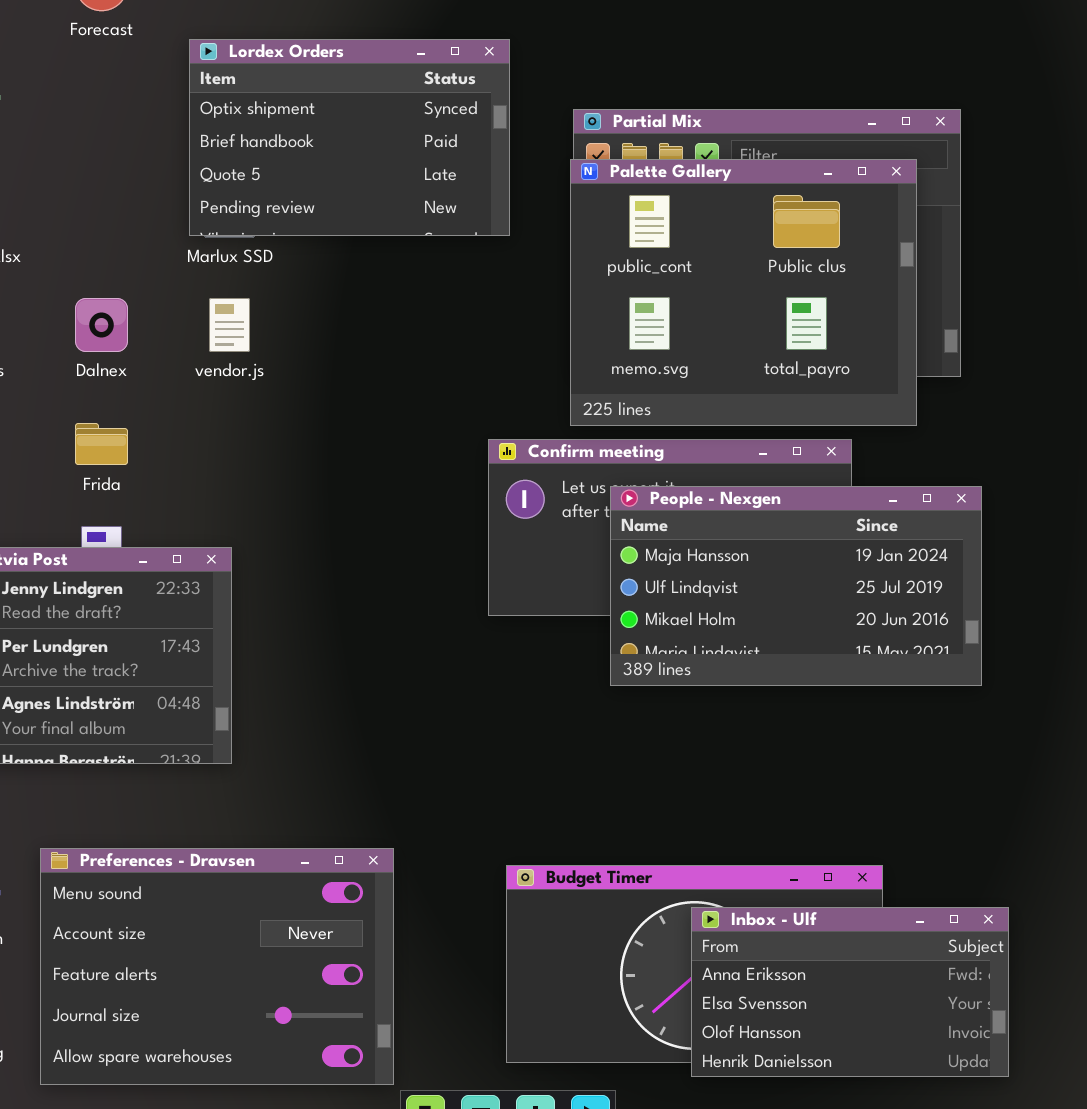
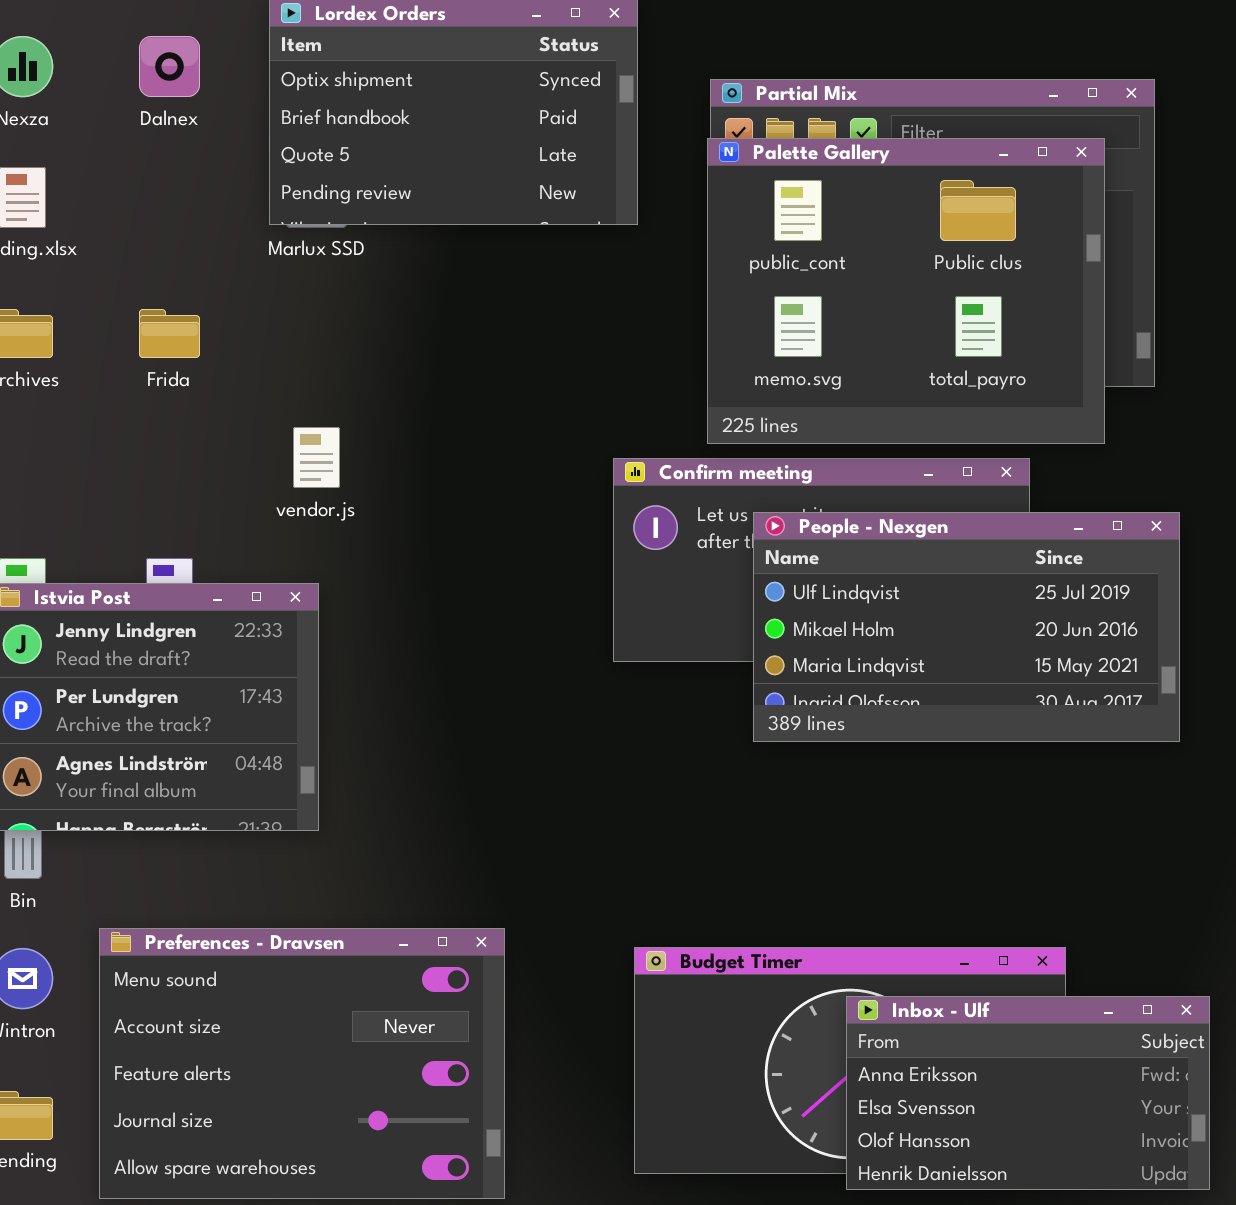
Dalnex: [75,298,128,352] -> [139,36,200,97], moved
vendor.js: [209,298,250,352] -> [293,427,340,488], moved
Frida: [75,423,128,465] -> [139,309,200,358], moved
People - Nexgen: [610,486,982,686] -> [753,512,1180,742], scrolled down 1 row

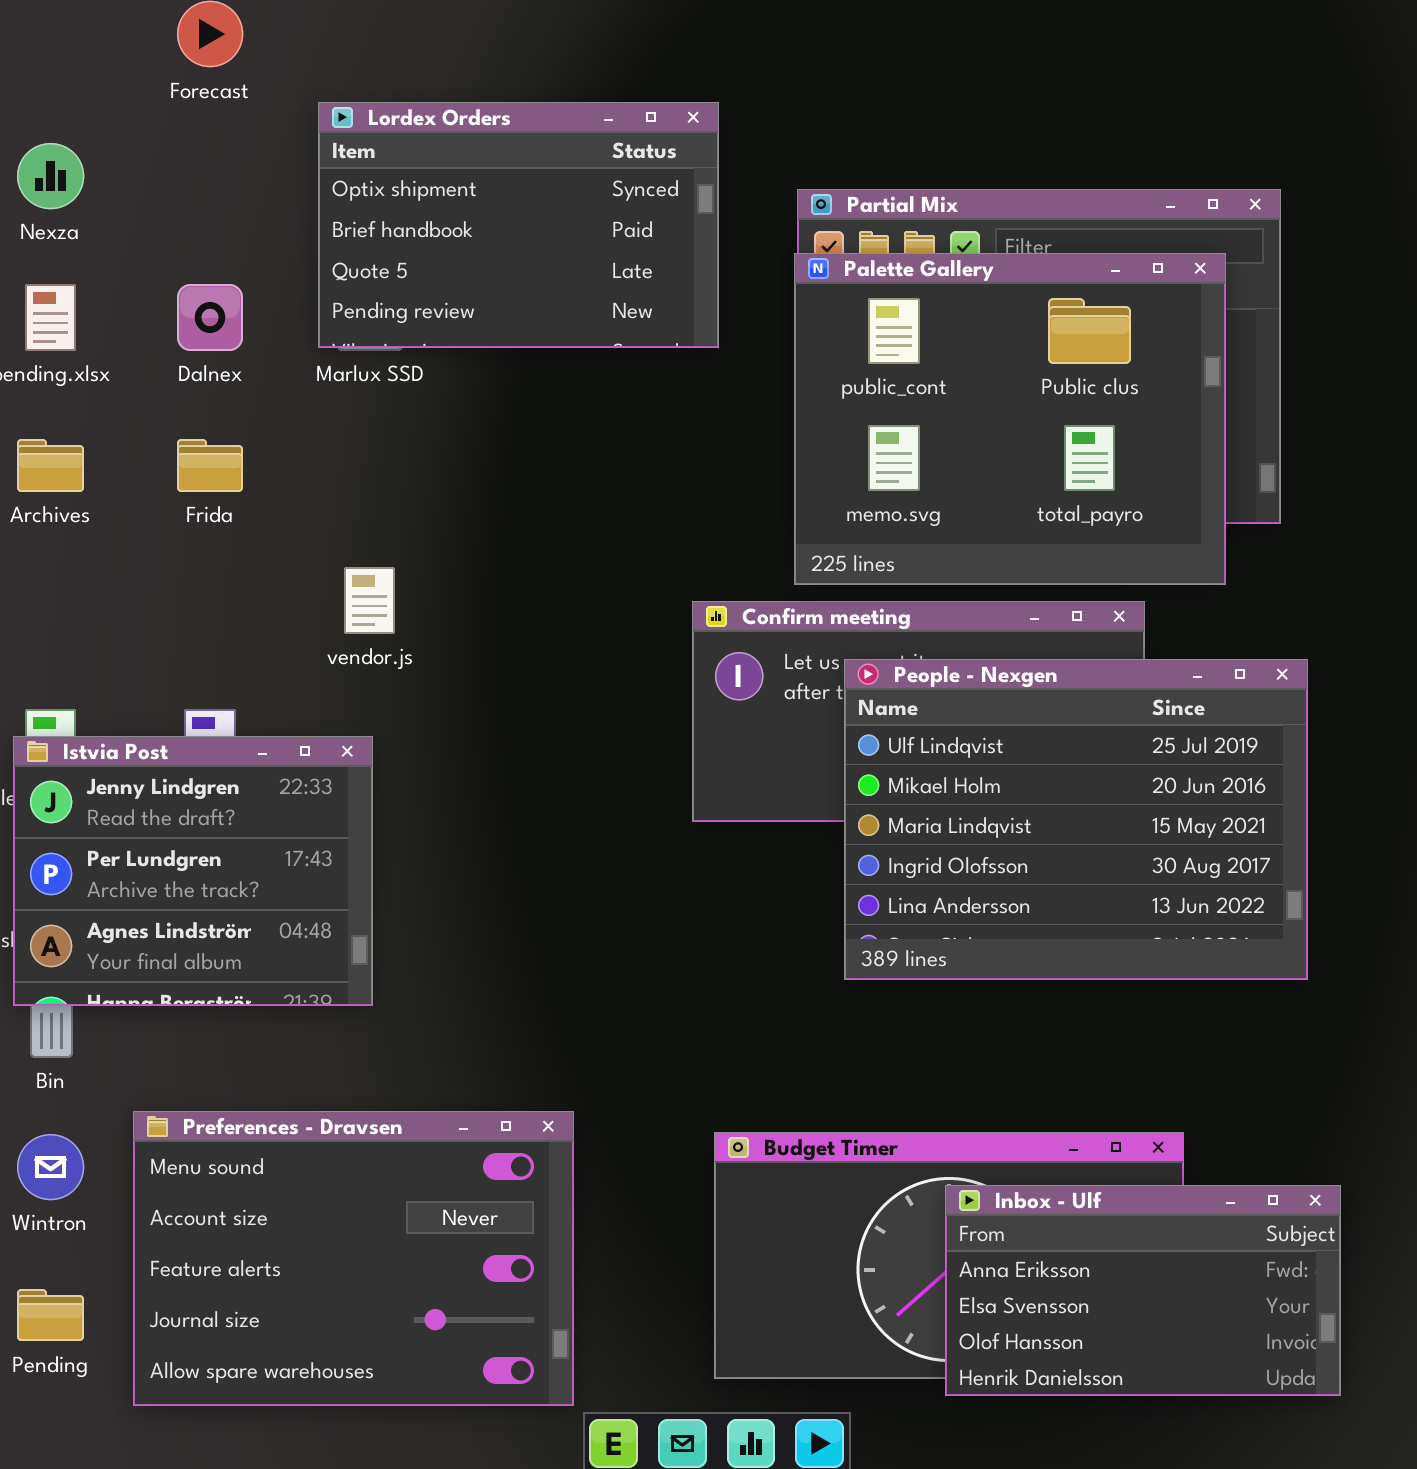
Dalnex: [139,36,200,97] -> [177,284,243,351], moved
People - Nexgen: [753,512,1180,742] -> [844,659,1308,980], resized

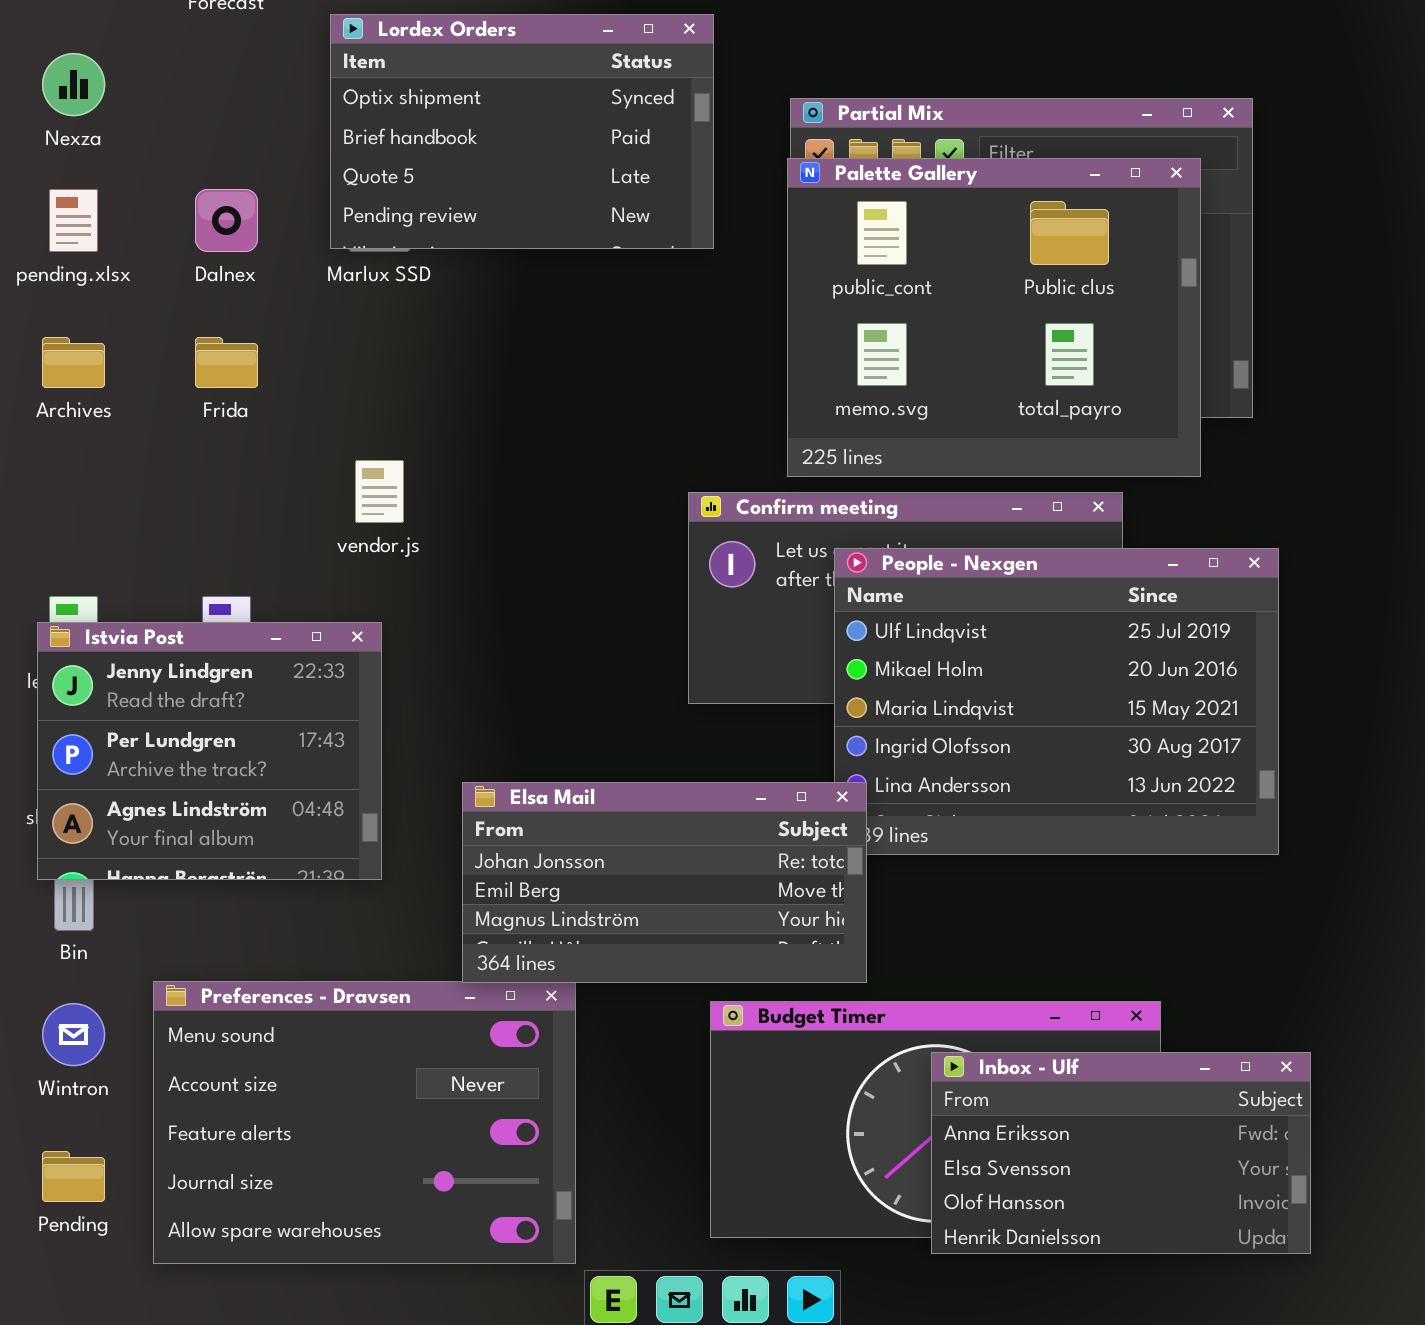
Elsa Mail: none -> [462,782,867,983], opened

